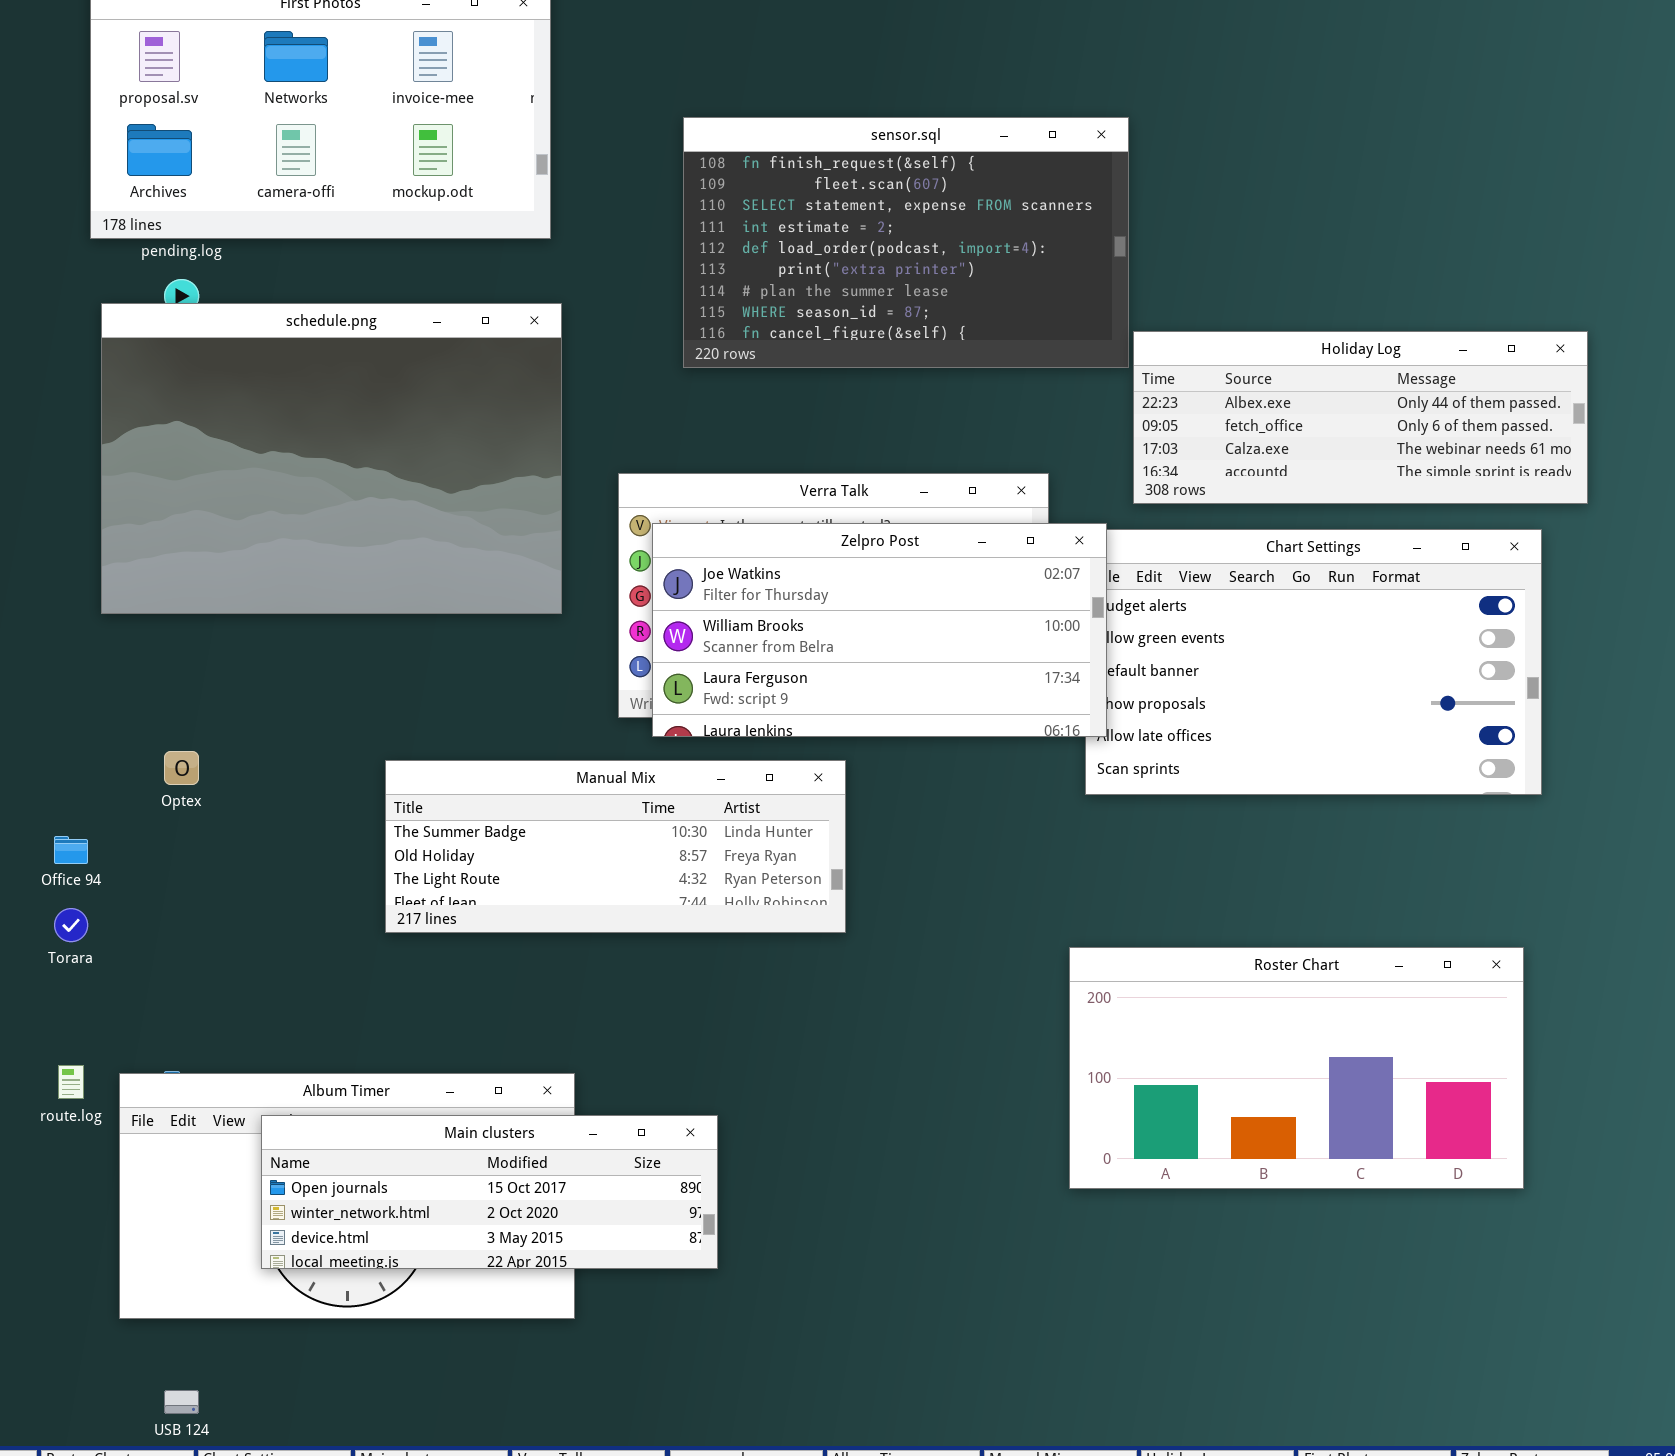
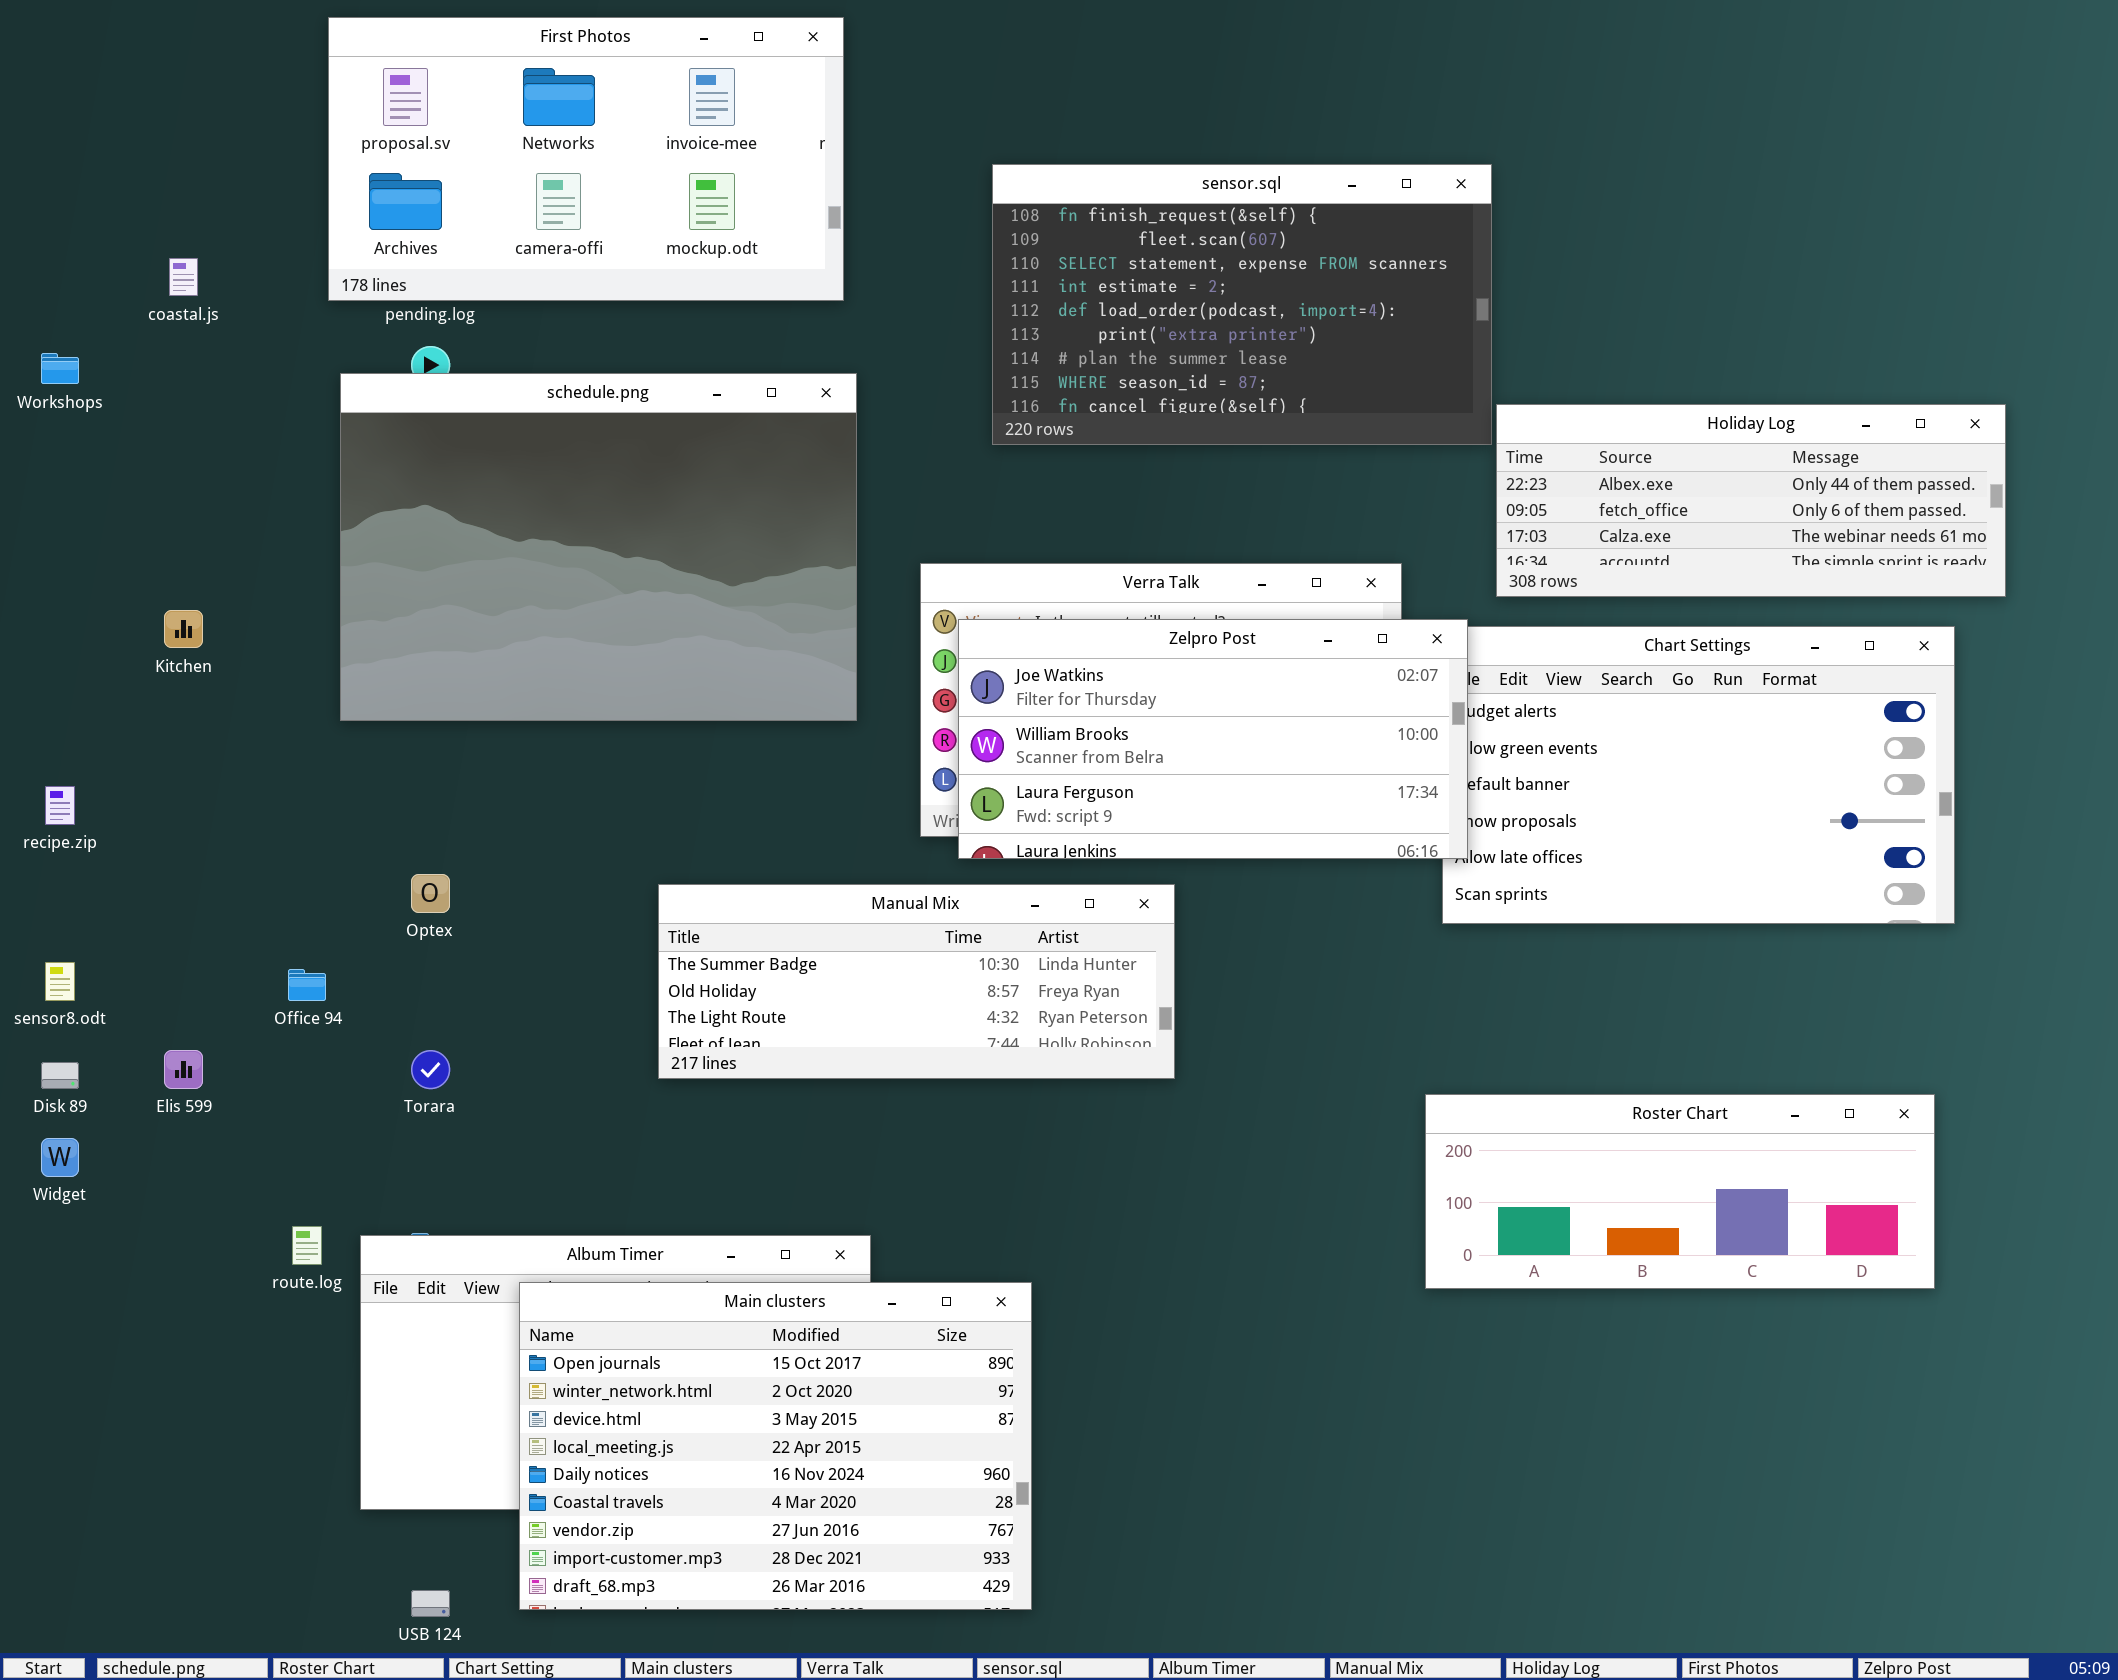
Torara: [54,908,88,942] -> [411,1050,450,1089], moved
Roster Chart: [1069,947,1524,1189] -> [1425,1094,1935,1289], resized
Main clusters: [261,1115,718,1269] -> [519,1282,1032,1610], resized

